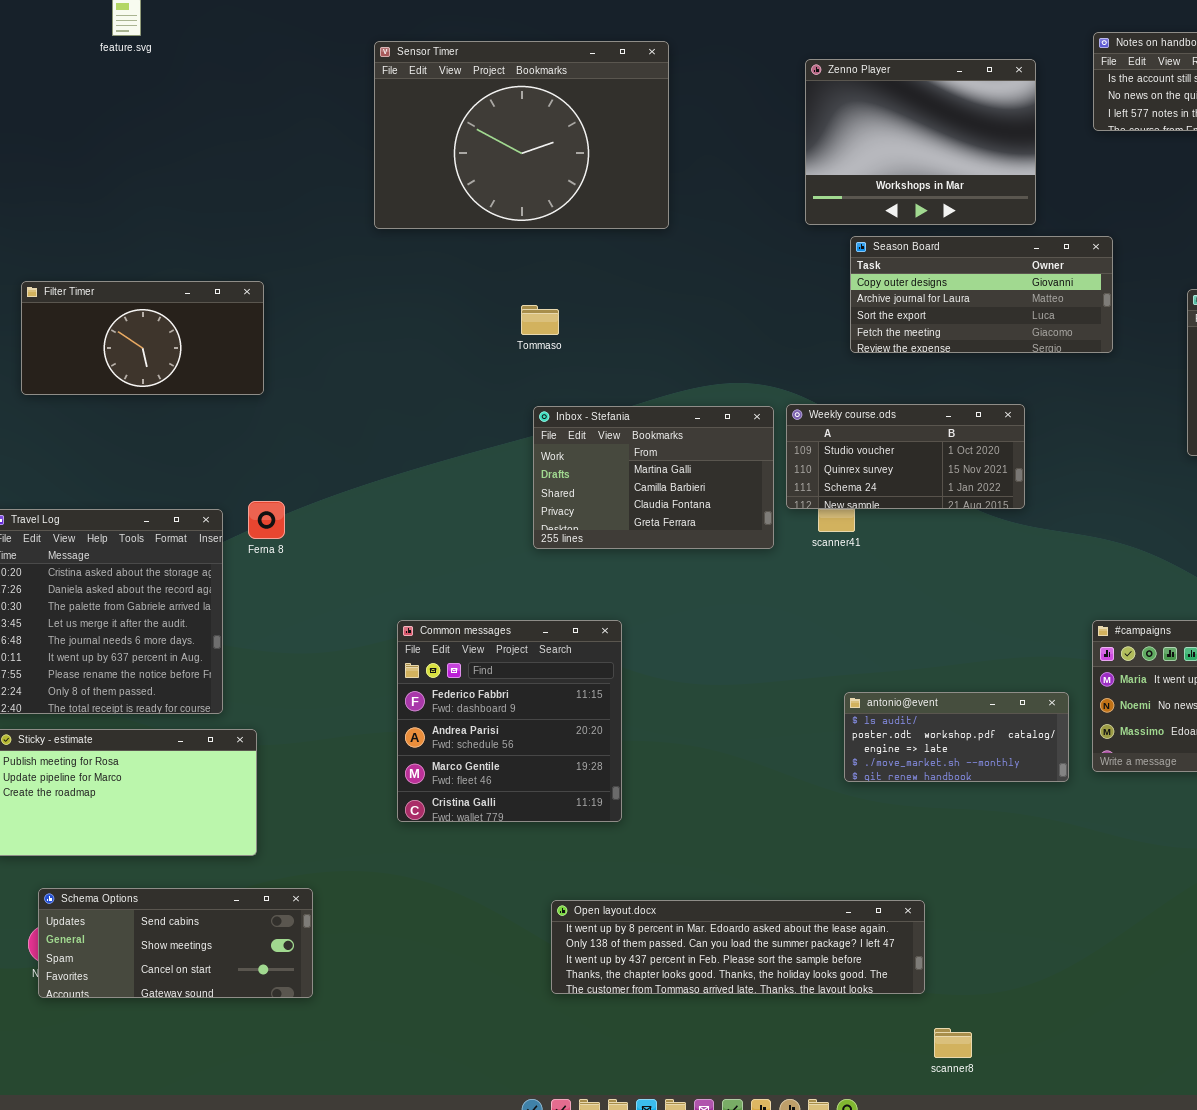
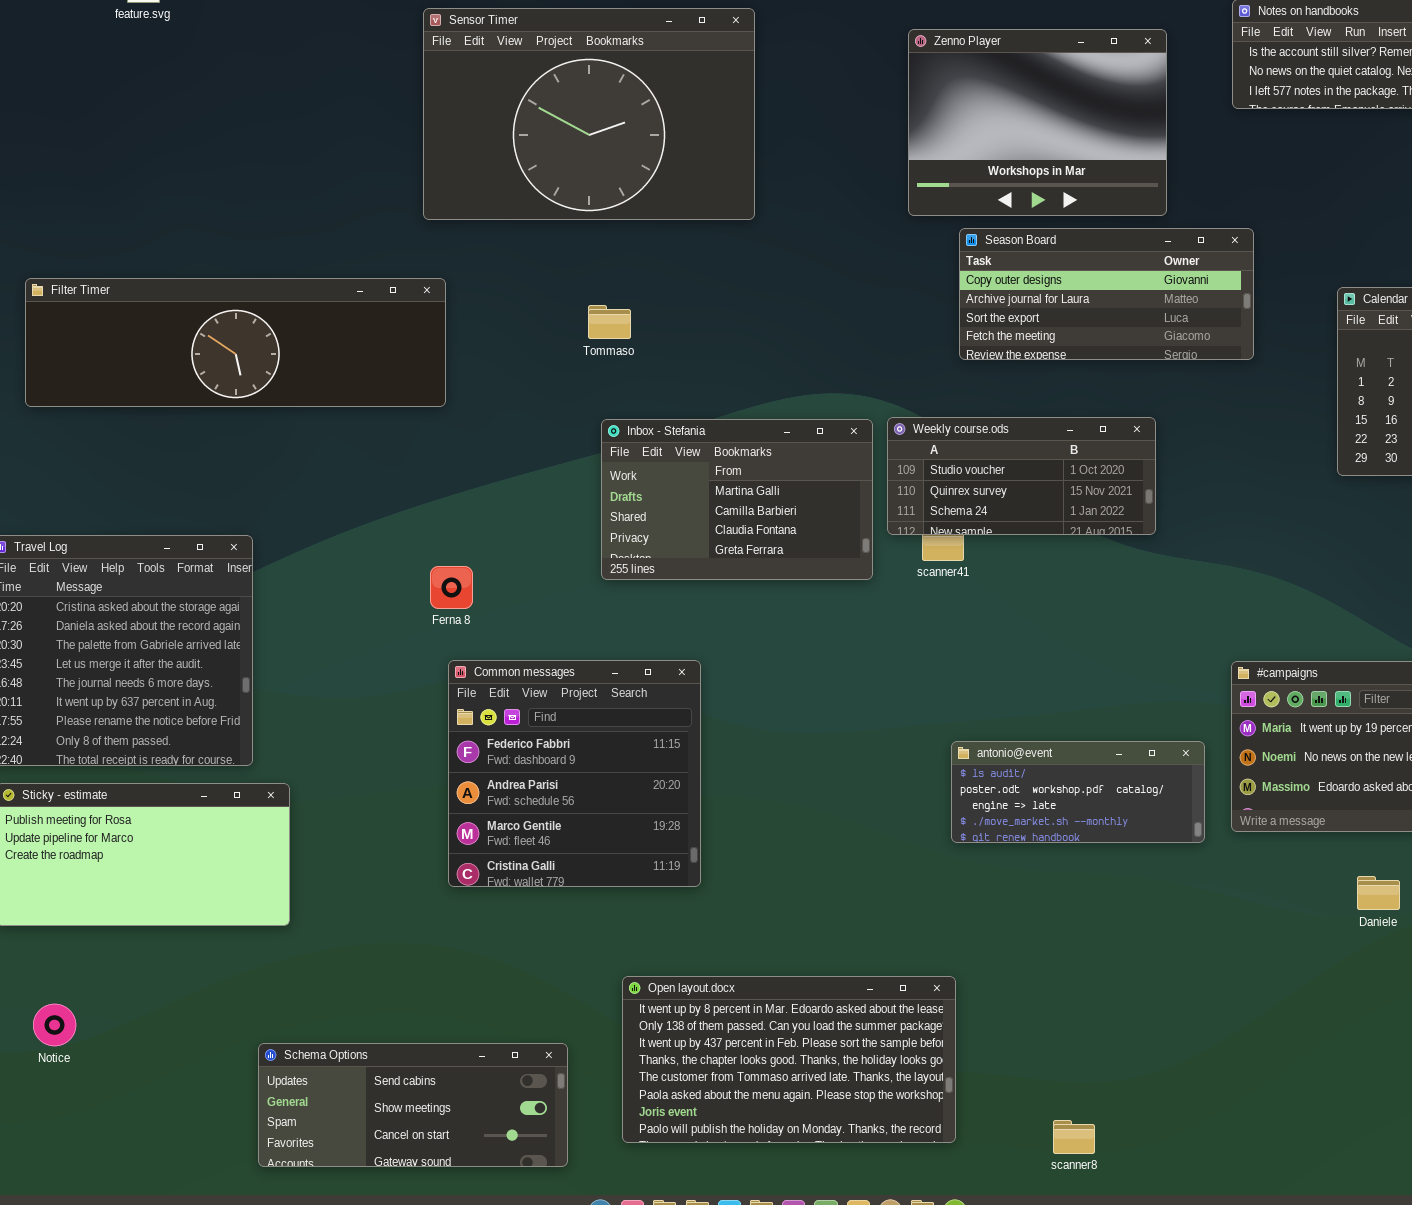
Filter Timer: [21,281,264,395] -> [25,278,446,407], resized
Ferna 8: [248,501,285,539] -> [430,566,473,609], moved
Schema Options: [38,888,313,998] -> [258,1043,568,1167], moved
Open layout.docx: [551,900,925,994] -> [622,976,956,1143], resized

